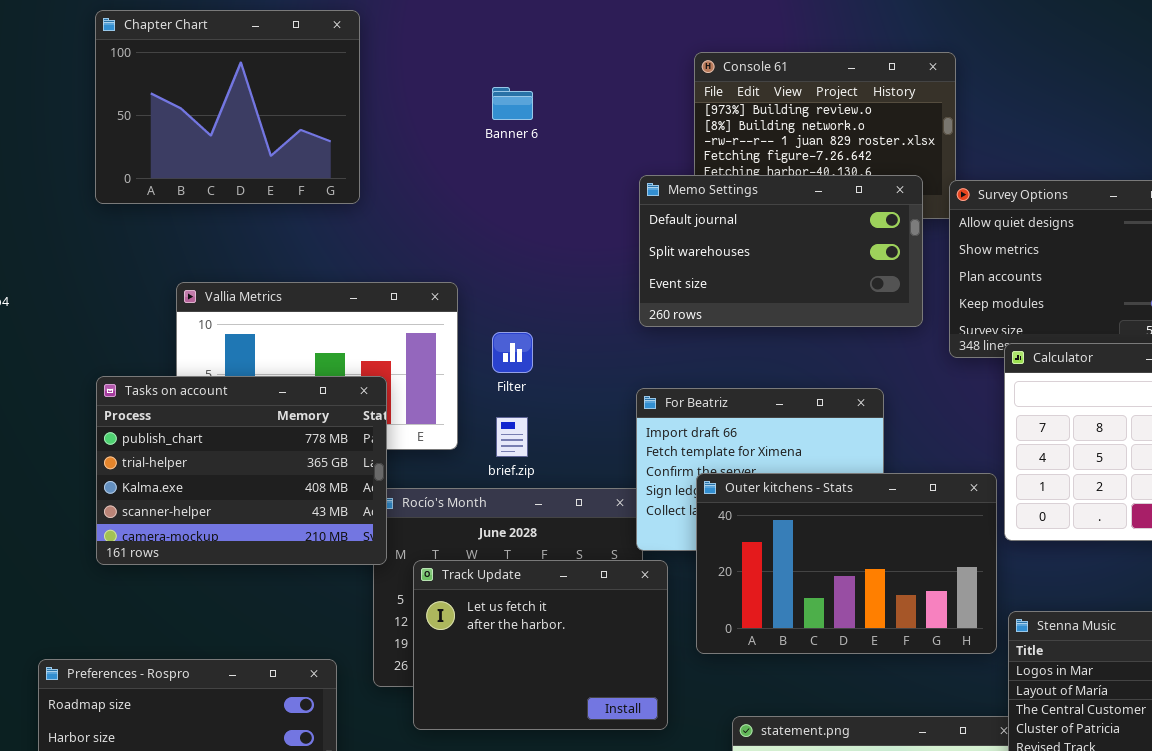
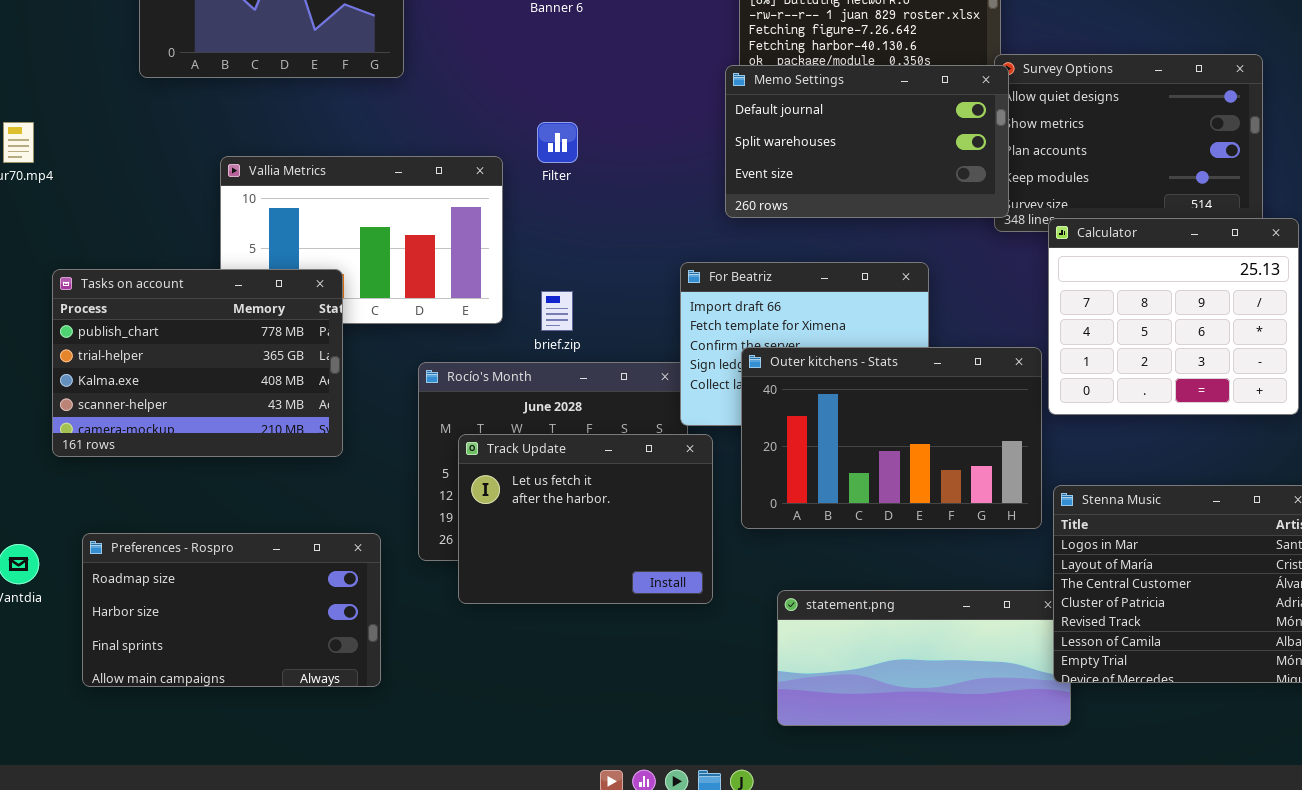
Memo Settings: [639,175,923,327] -> [725,65,1009,218], moved
Filter: [492,332,533,373] -> [537,122,578,163], moved
Tasks on account: [96,376,387,565] -> [52,269,343,457], moved

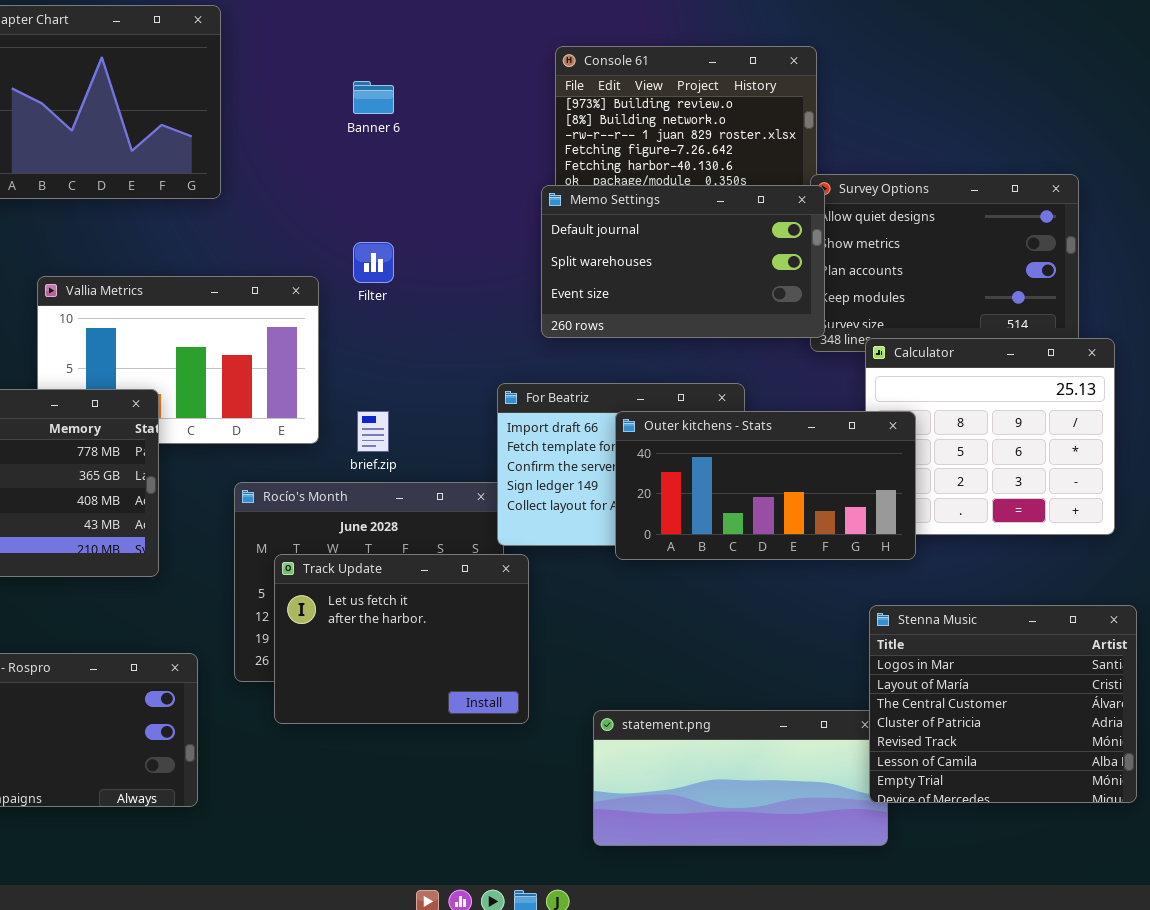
Outer kitchens - Stats: [741,347,1042,529] -> [615,411,916,560], moved, resized

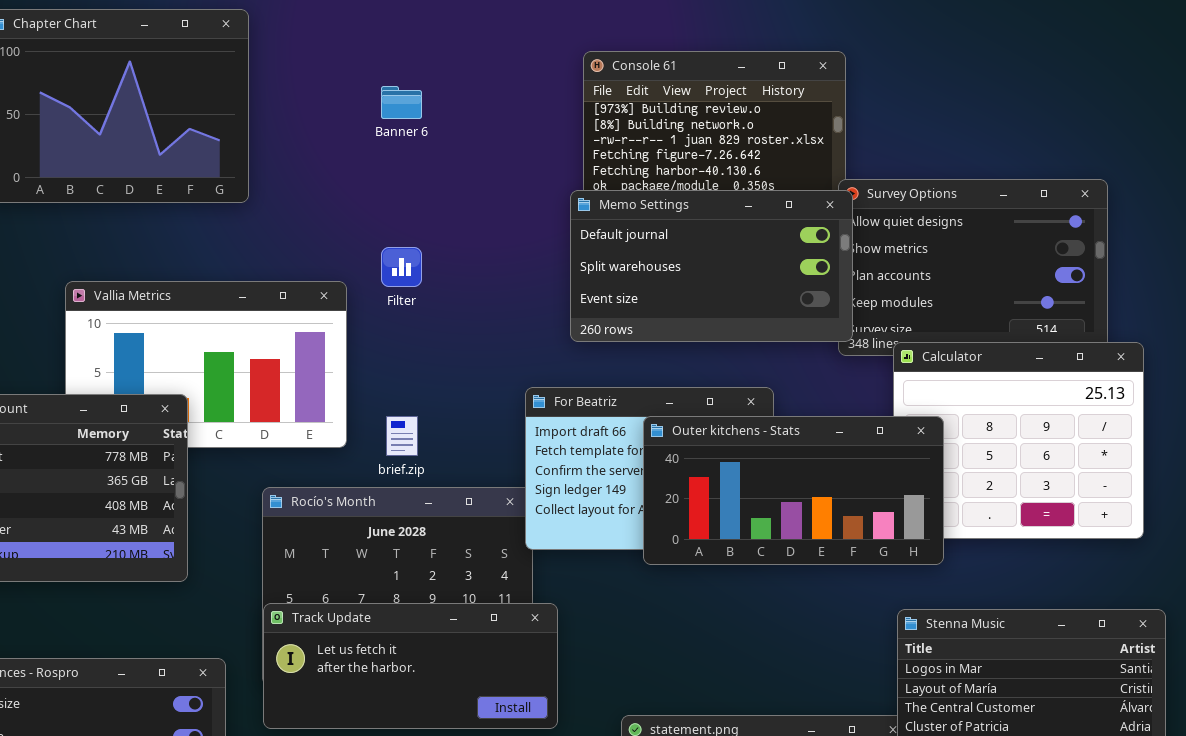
Track Update: [274,554,529,724] -> [263,603,558,729], resized

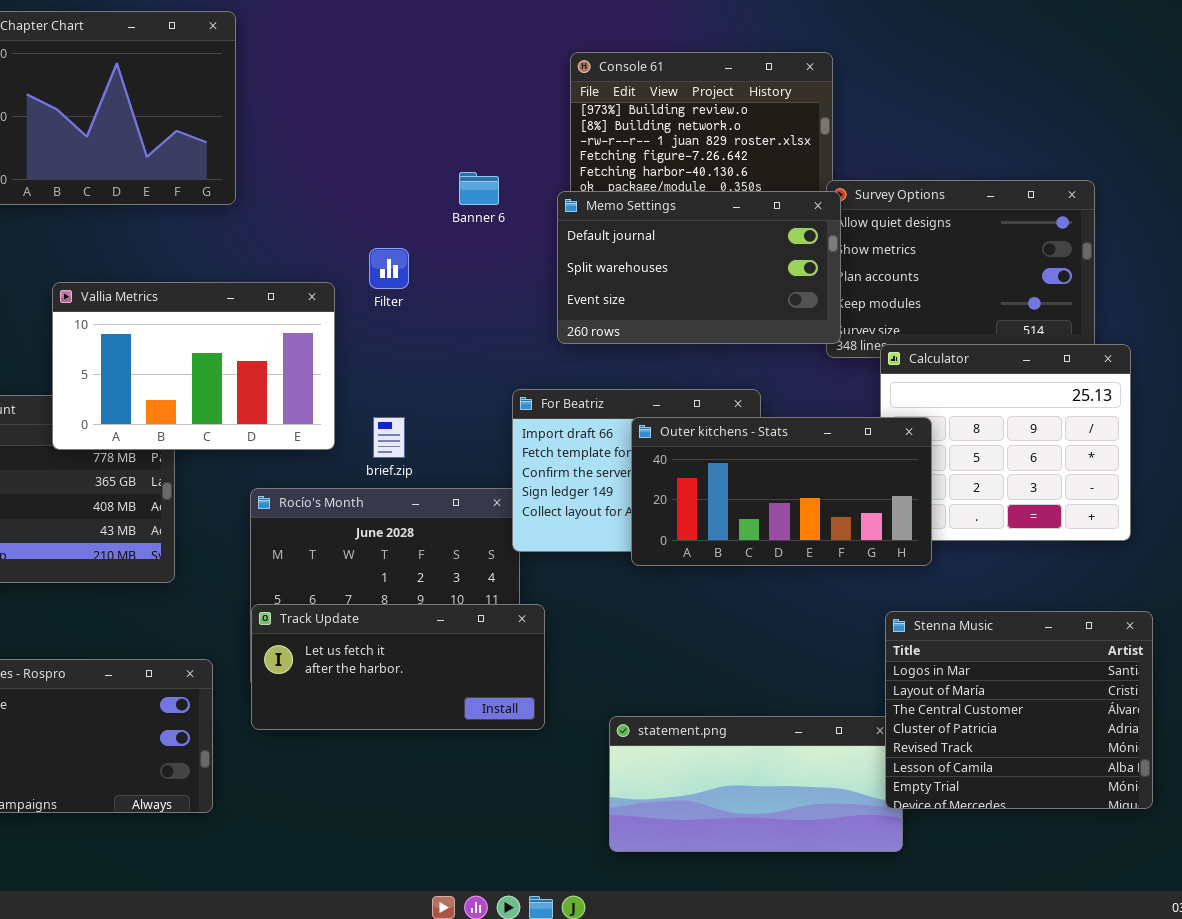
Banner 6: [381,86,422,119] -> [459,172,499,205], moved
Vallia Metrics: [65,281,347,448] -> [52,282,335,450], raised

